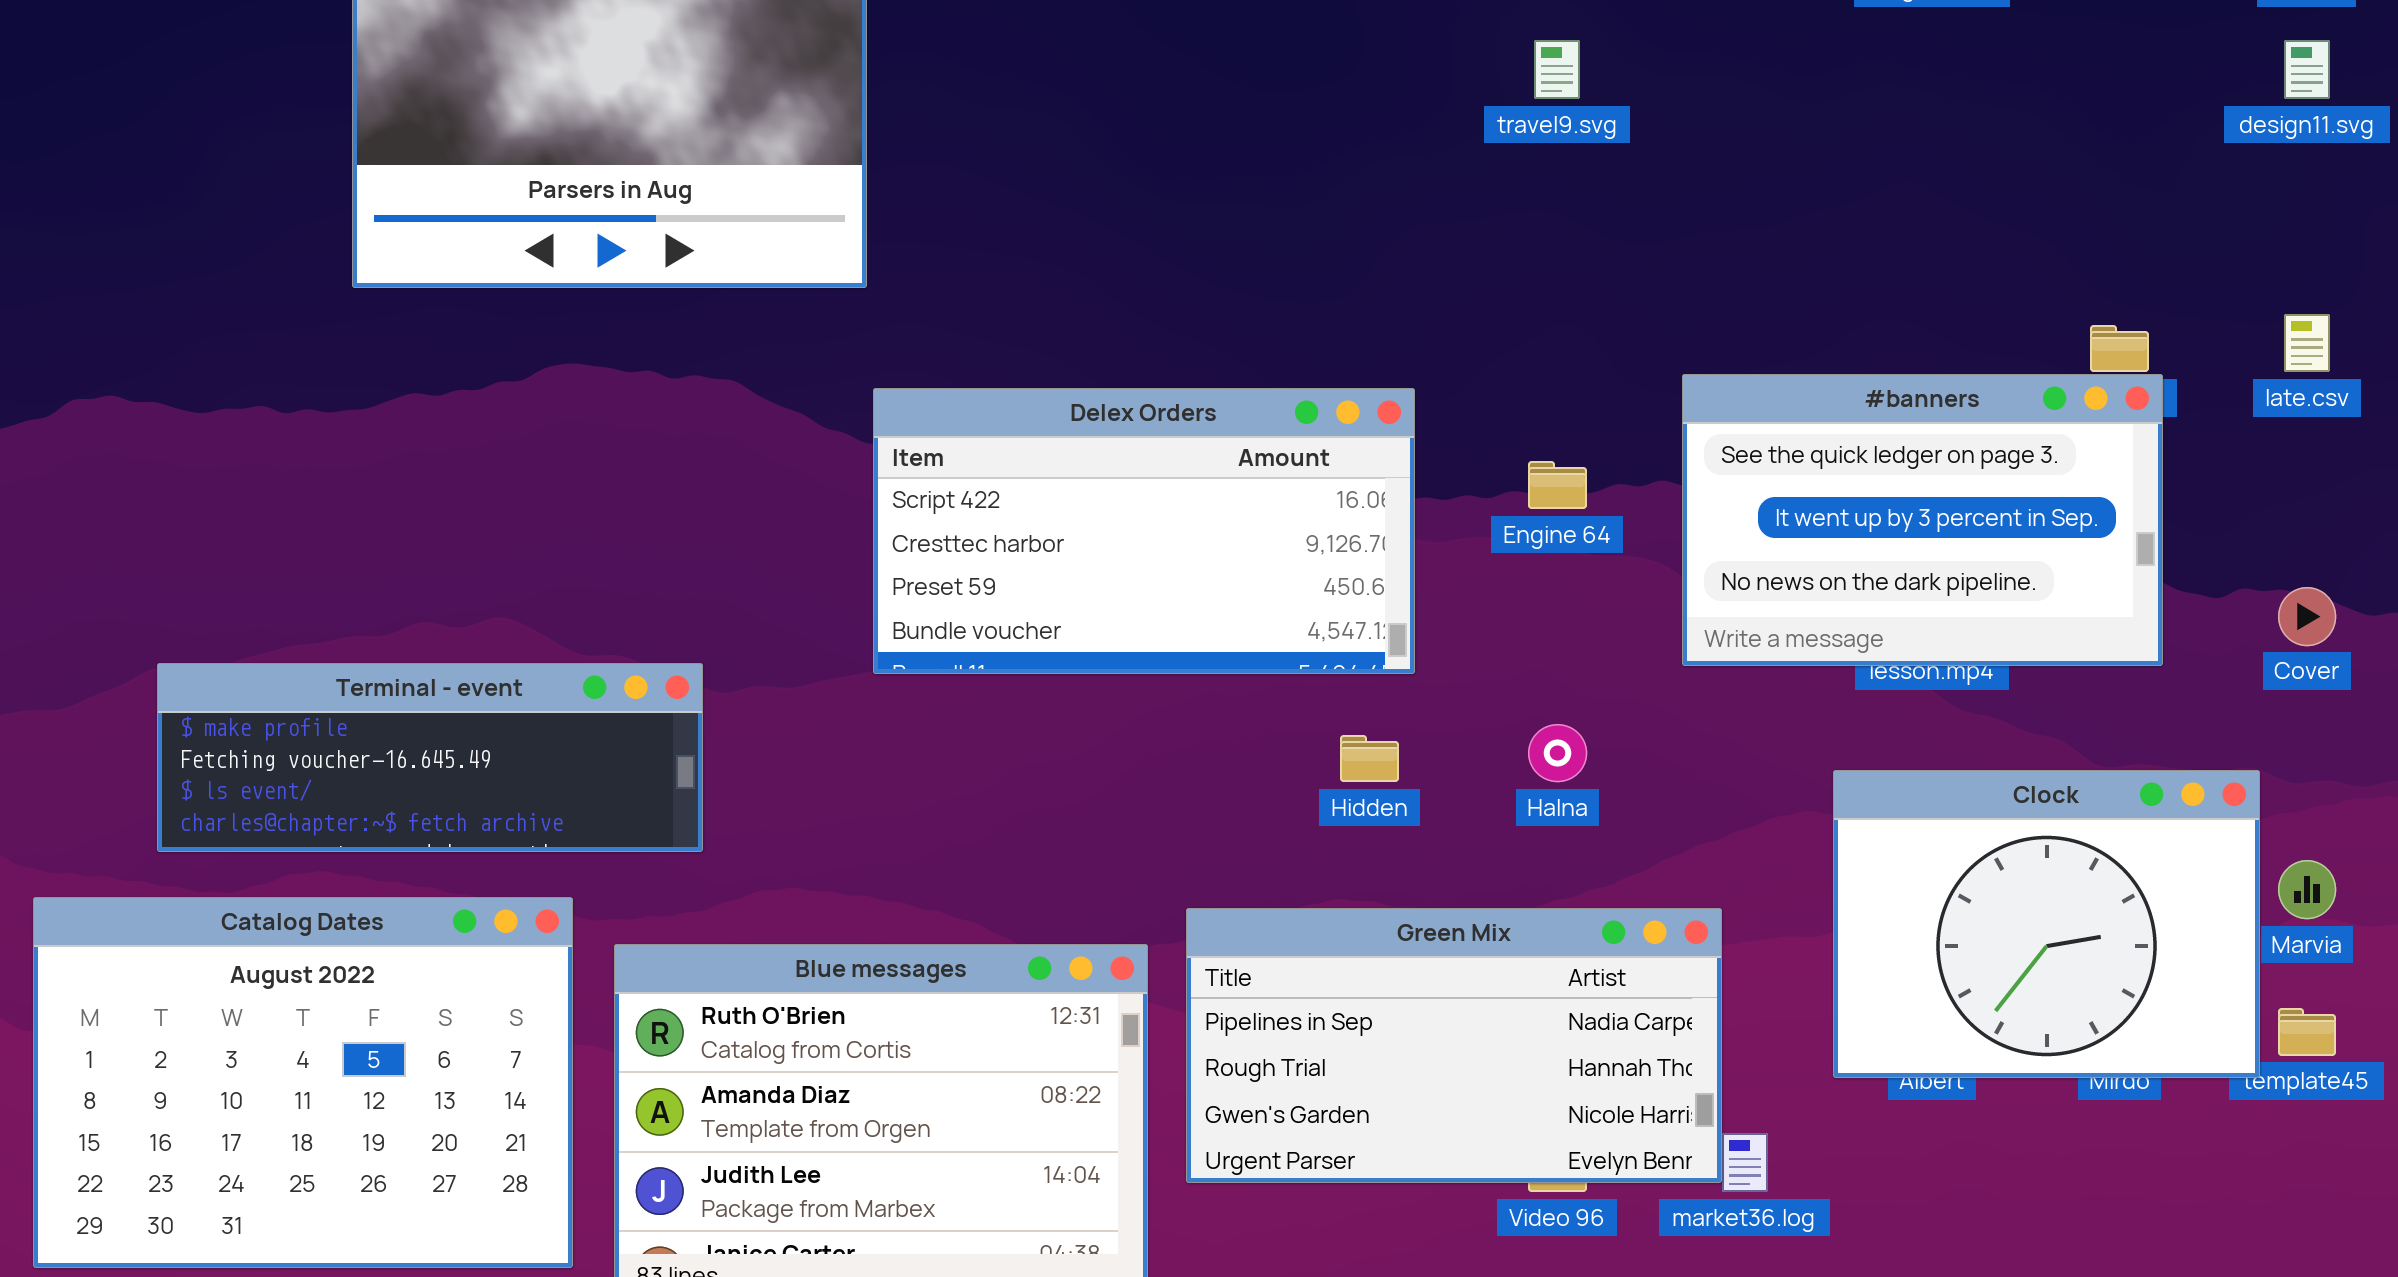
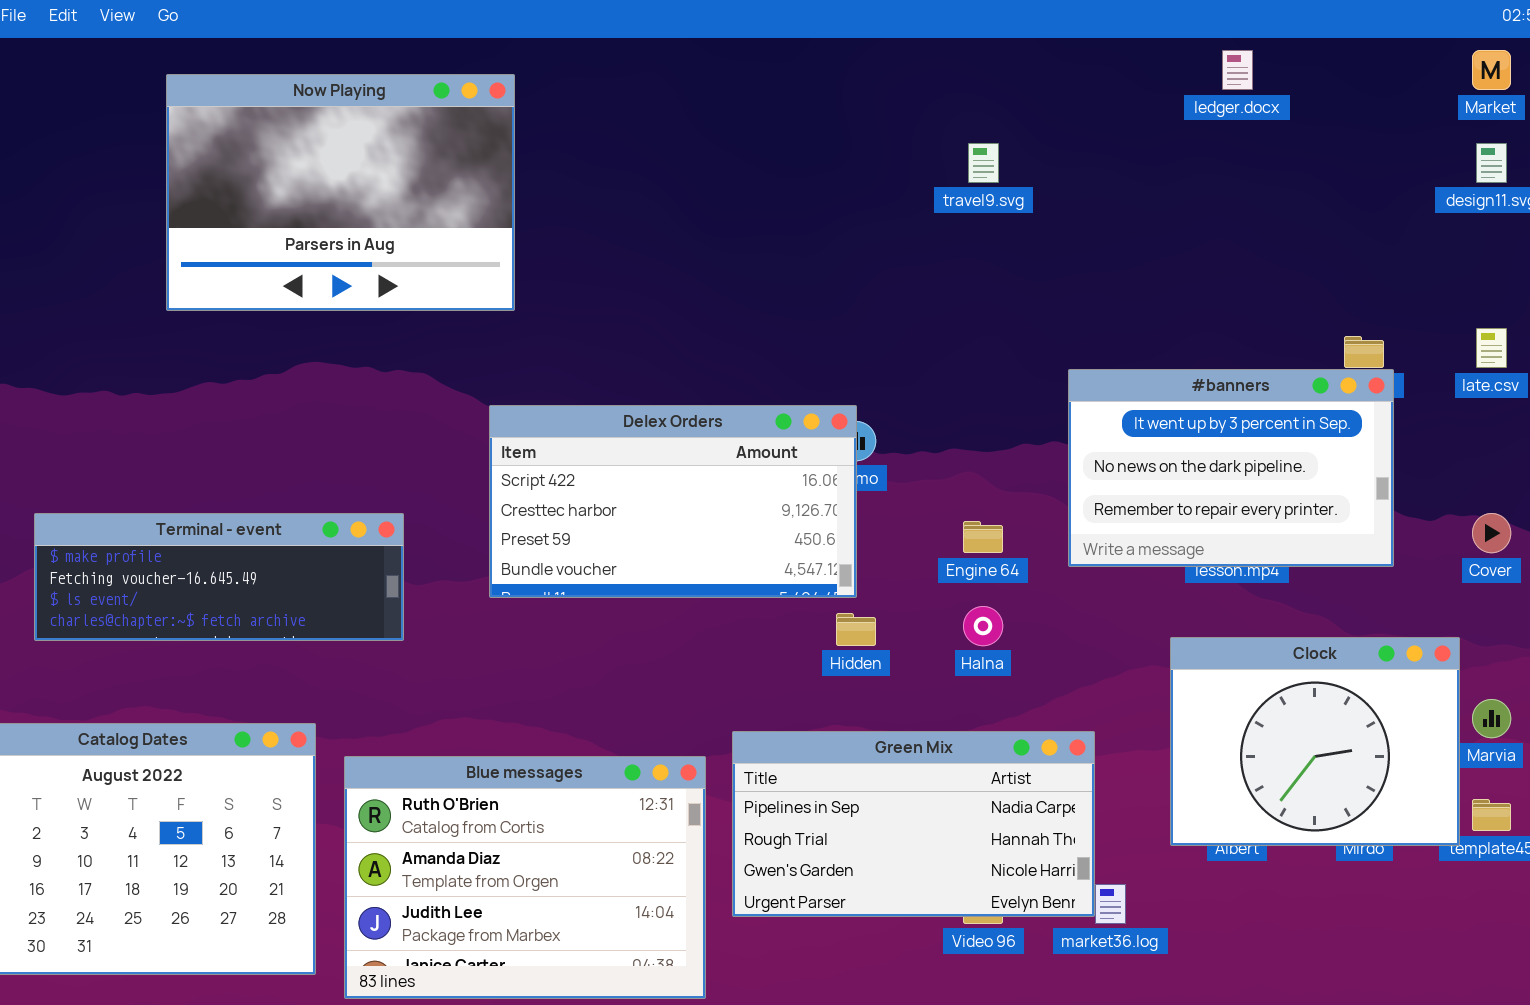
#banners: [1682,374,2163,666] -> [1068,369,1394,567], scrolled down 1 row
Delex Orders: [873,388,1415,674] -> [489,405,857,598], moved
Engine 64: [1528,461,1587,509] -> [963,521,1003,553], moved
Terminal - event: [157,663,703,852] -> [34,513,404,641], moved

